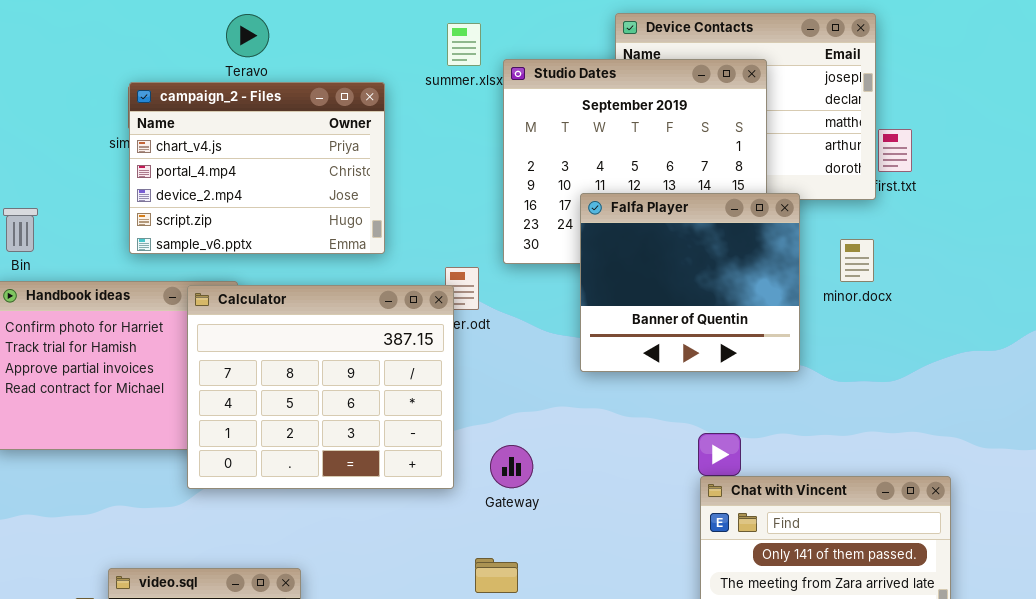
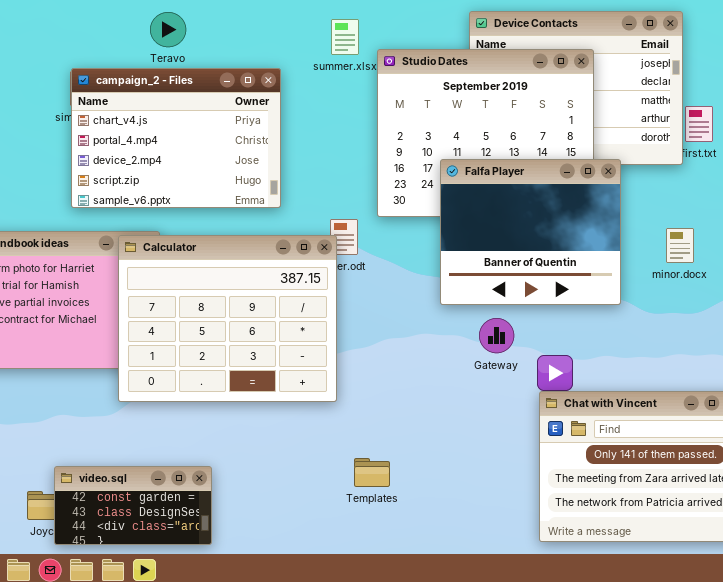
minor.docx: [840,239,874,282] -> [666,228,694,263], moved
Gateway: [490,445,533,488] -> [479,318,514,353], moved

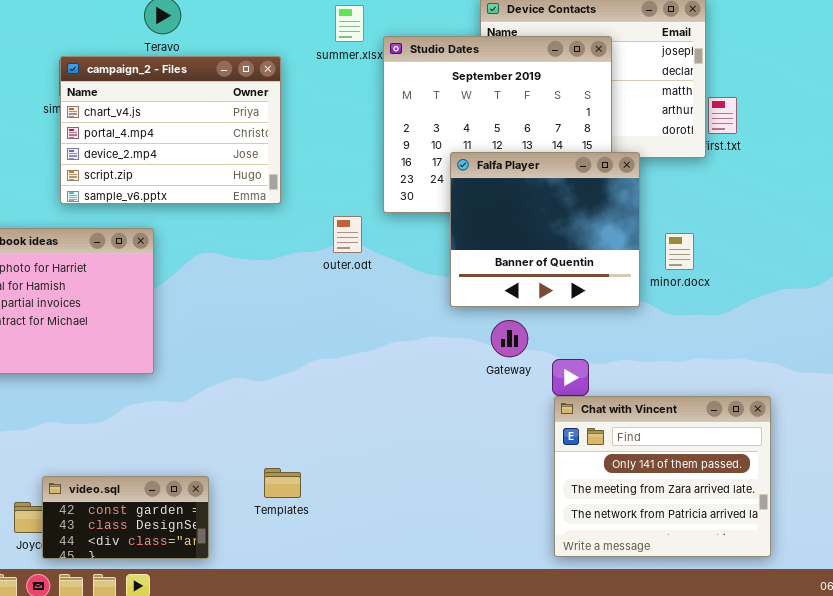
minor.docx: [666,228,694,263] -> [665,233,694,270], moved
Calculator: [118,235,337,402] -> none, closed
Templates: [354,458,390,487] -> [264,468,301,498], moved

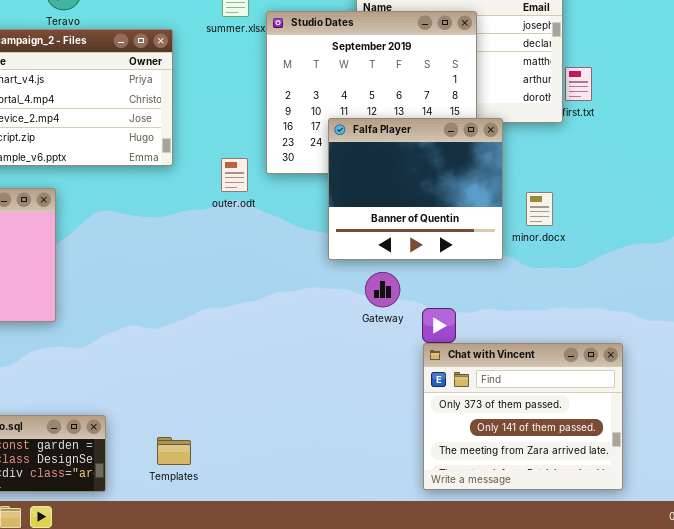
outer.odt: [333,216,362,253] -> [221,158,248,192], moved
Chat with Vincent: [554,396,771,557] -> [423,343,623,490], scrolled up 1 row
Templates: [264,468,301,498] -> [157,437,191,465], moved

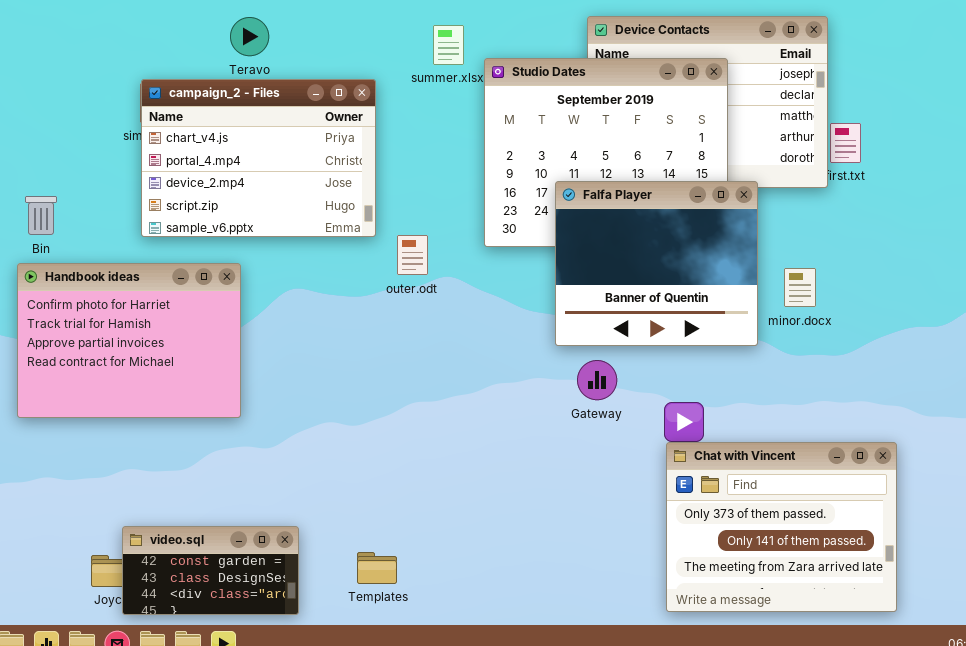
outer.odt: [221,158,248,192] -> [397,235,428,275], moved
Gateway: [365,272,400,307] -> [577,360,617,400], moved

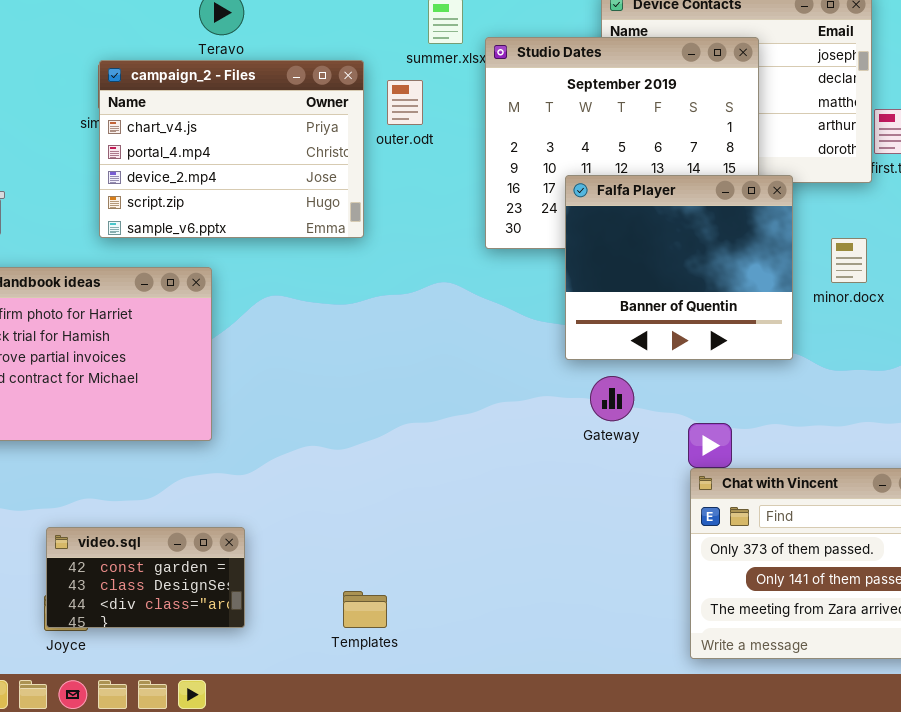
outer.odt: [397,235,428,275] -> [387,80,423,125], moved
minor.docx: [784,268,816,307] -> [831,238,867,283], moved
video.sql: [122,526,299,615] -> [46,527,245,628], moved

